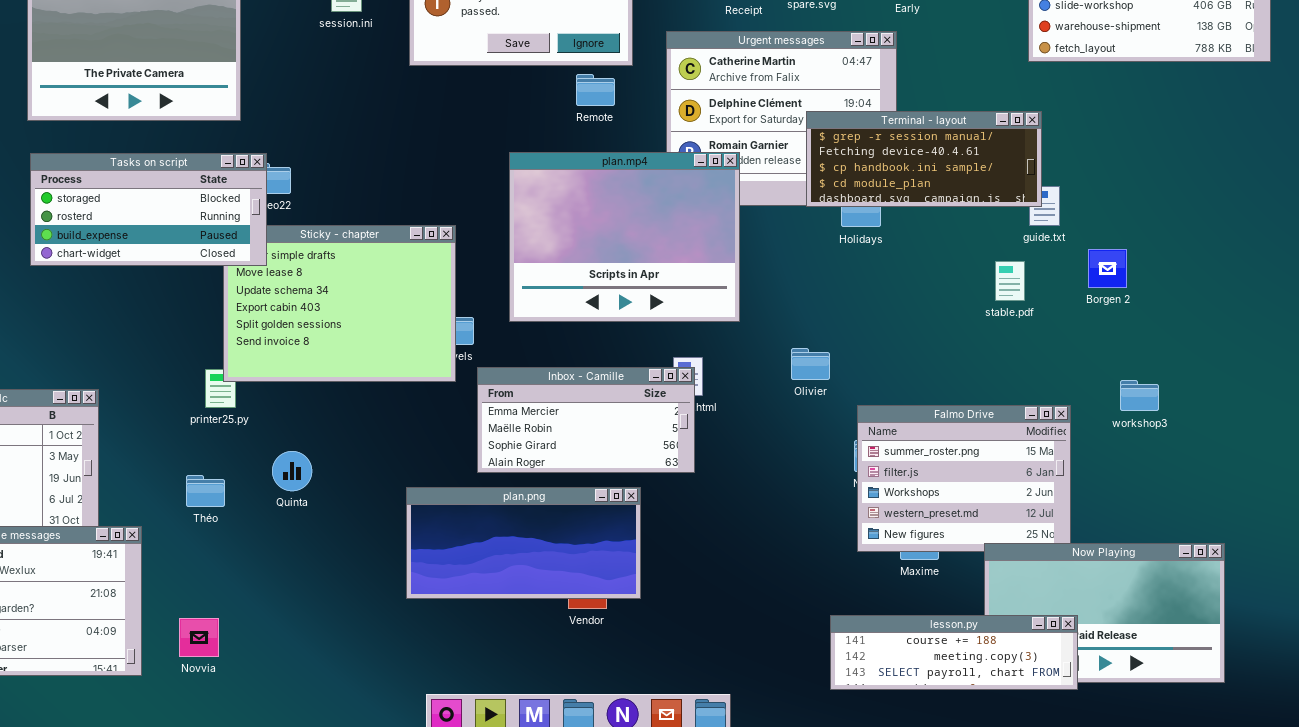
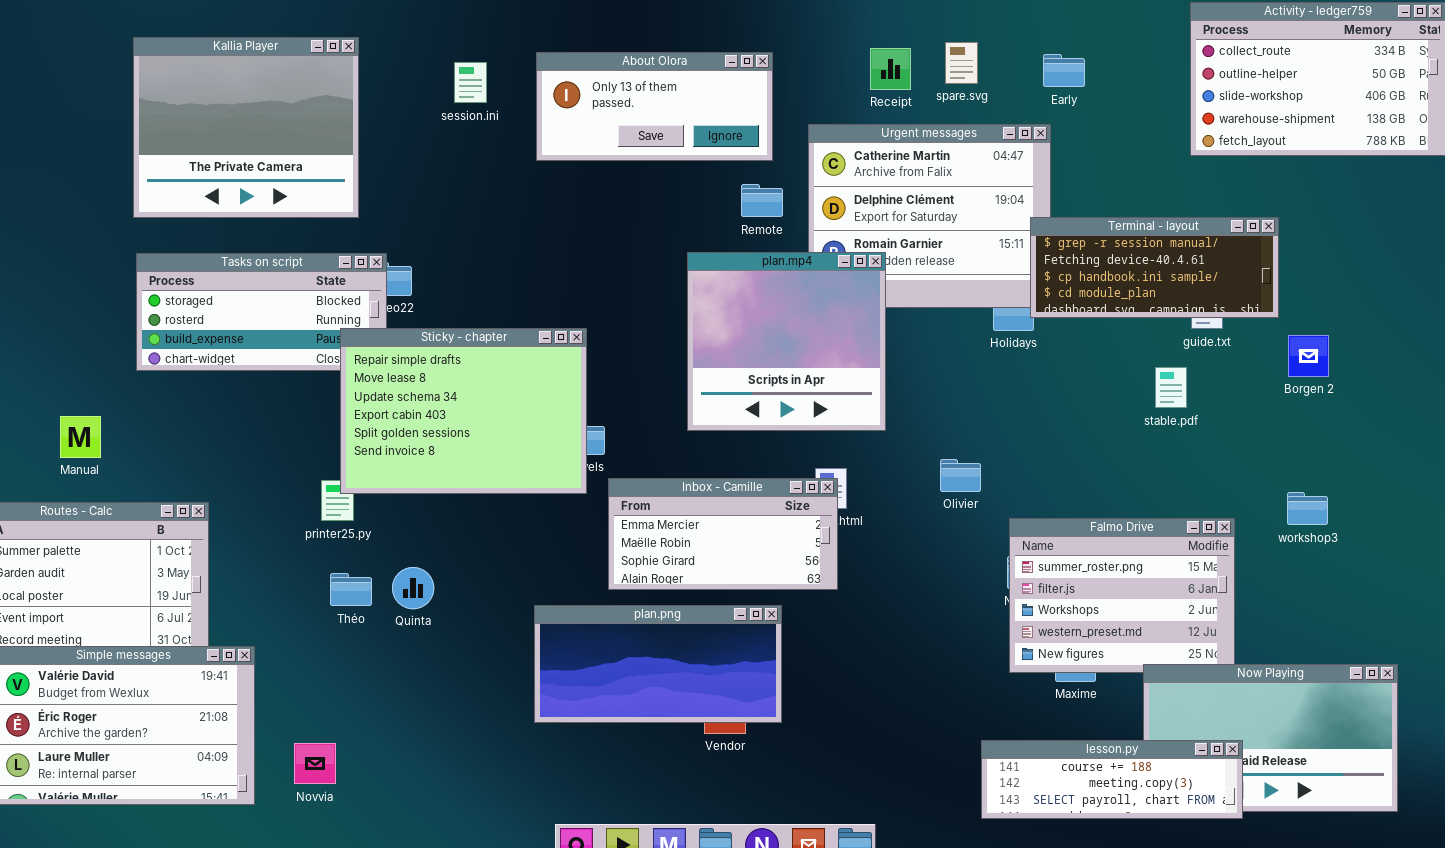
Remote: [576,74,615,106] -> [741,184,783,217], moved
Terminal - layout: [806,111,1042,207] -> [1030,217,1279,318], moved
plan.mp4: [509,152,740,322] -> [687,252,886,431], resized
Sticky - chapter: [223,225,456,382] -> [340,328,587,494], raised
Borgen 2: [1088,249,1127,288] -> [1288,335,1329,377], moved
Théo: [186,475,225,507] -> [330,573,372,606], moved

